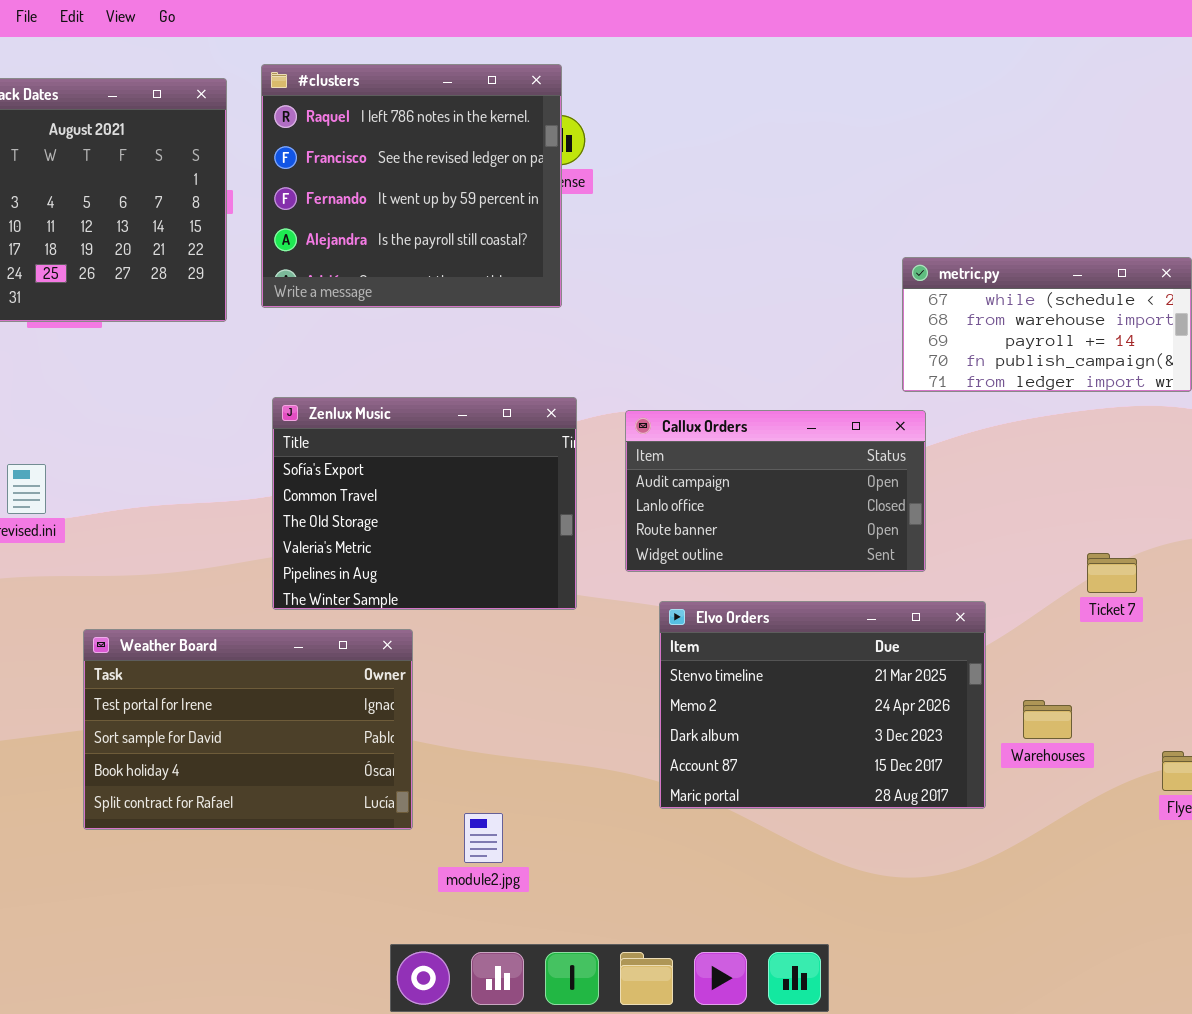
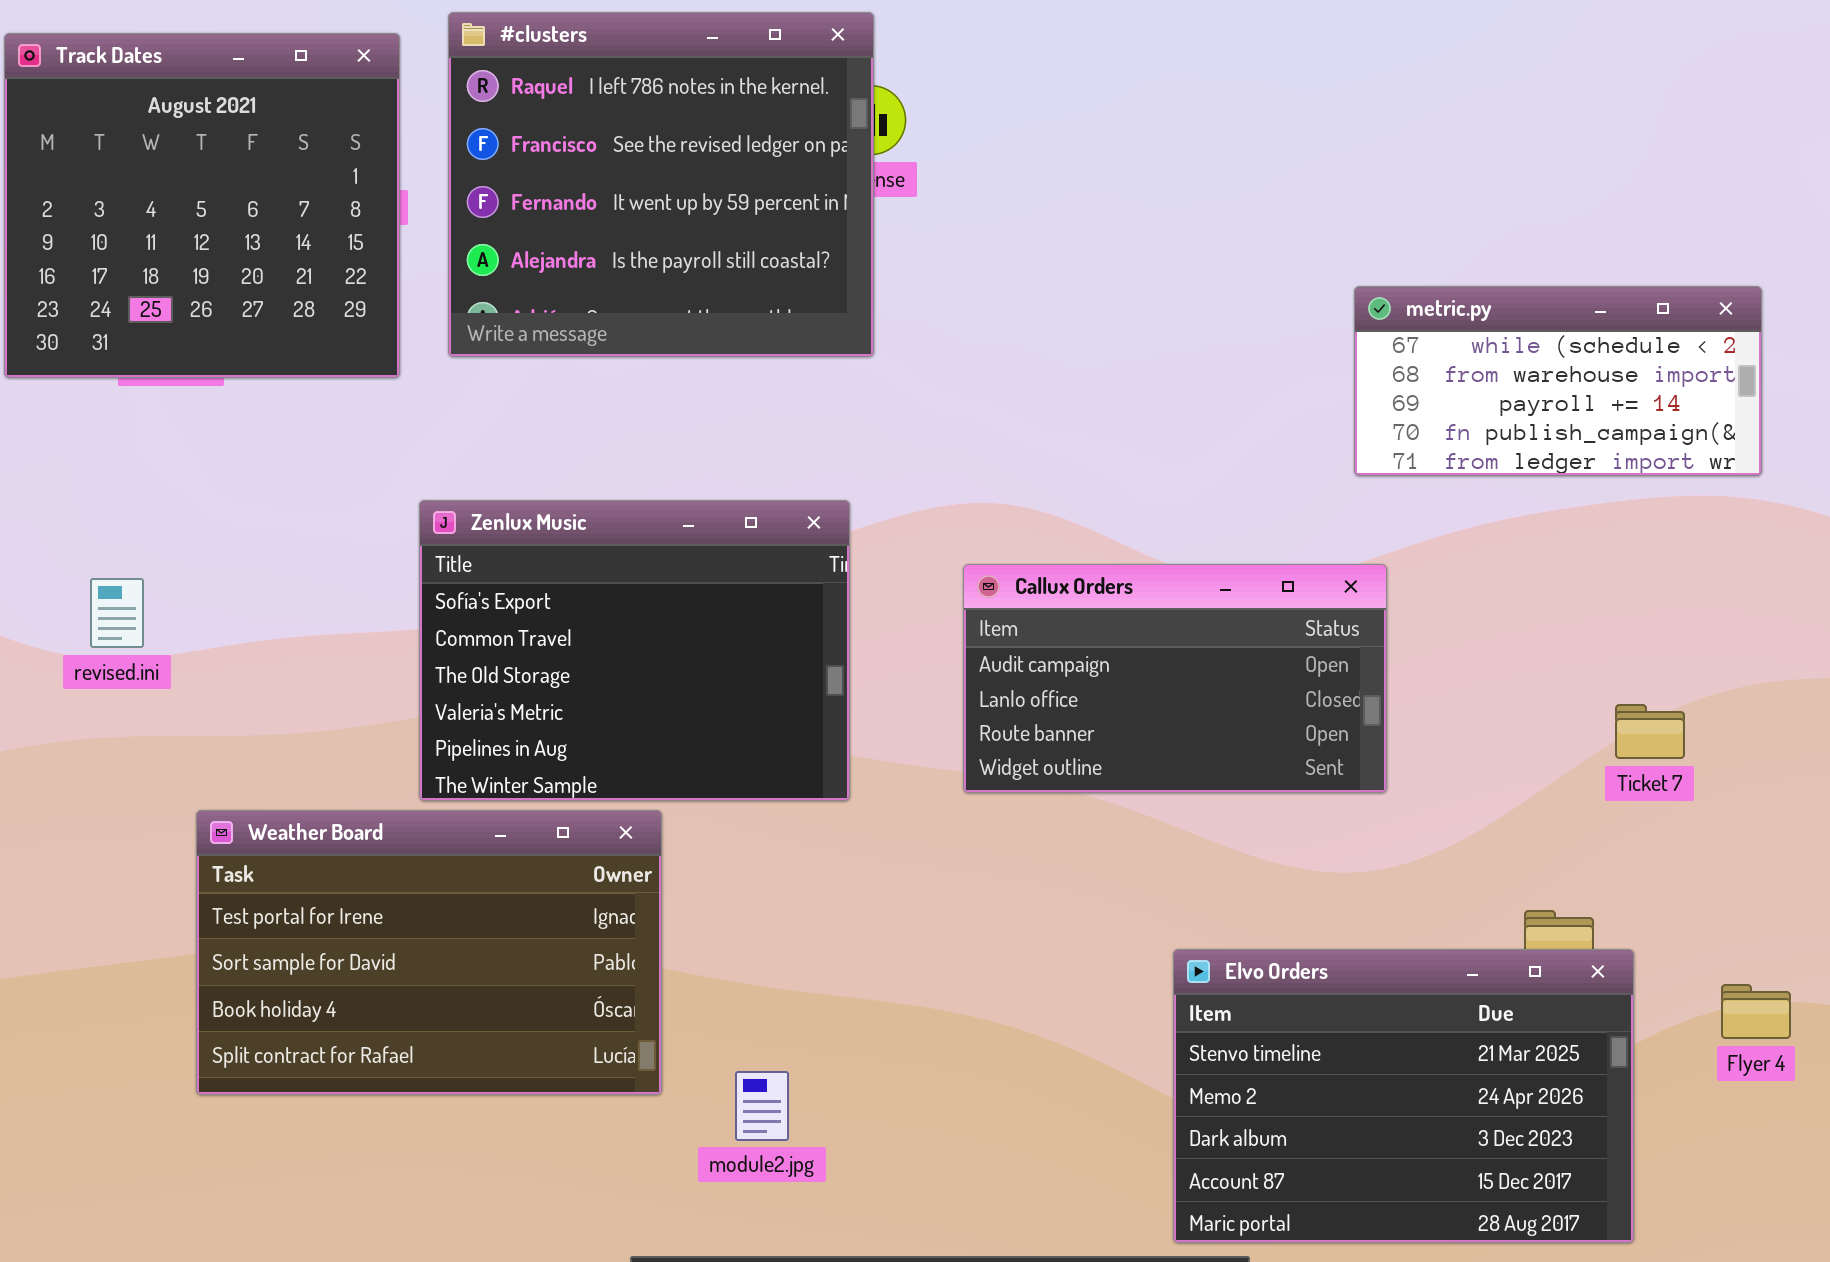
Zenlux Music: [272,397,577,610] -> [419,500,850,801], moved
Callux Orders: [625,410,926,572] -> [963,564,1387,793], moved
Elvo Orders: [659,601,986,809] -> [1173,949,1634,1243], moved

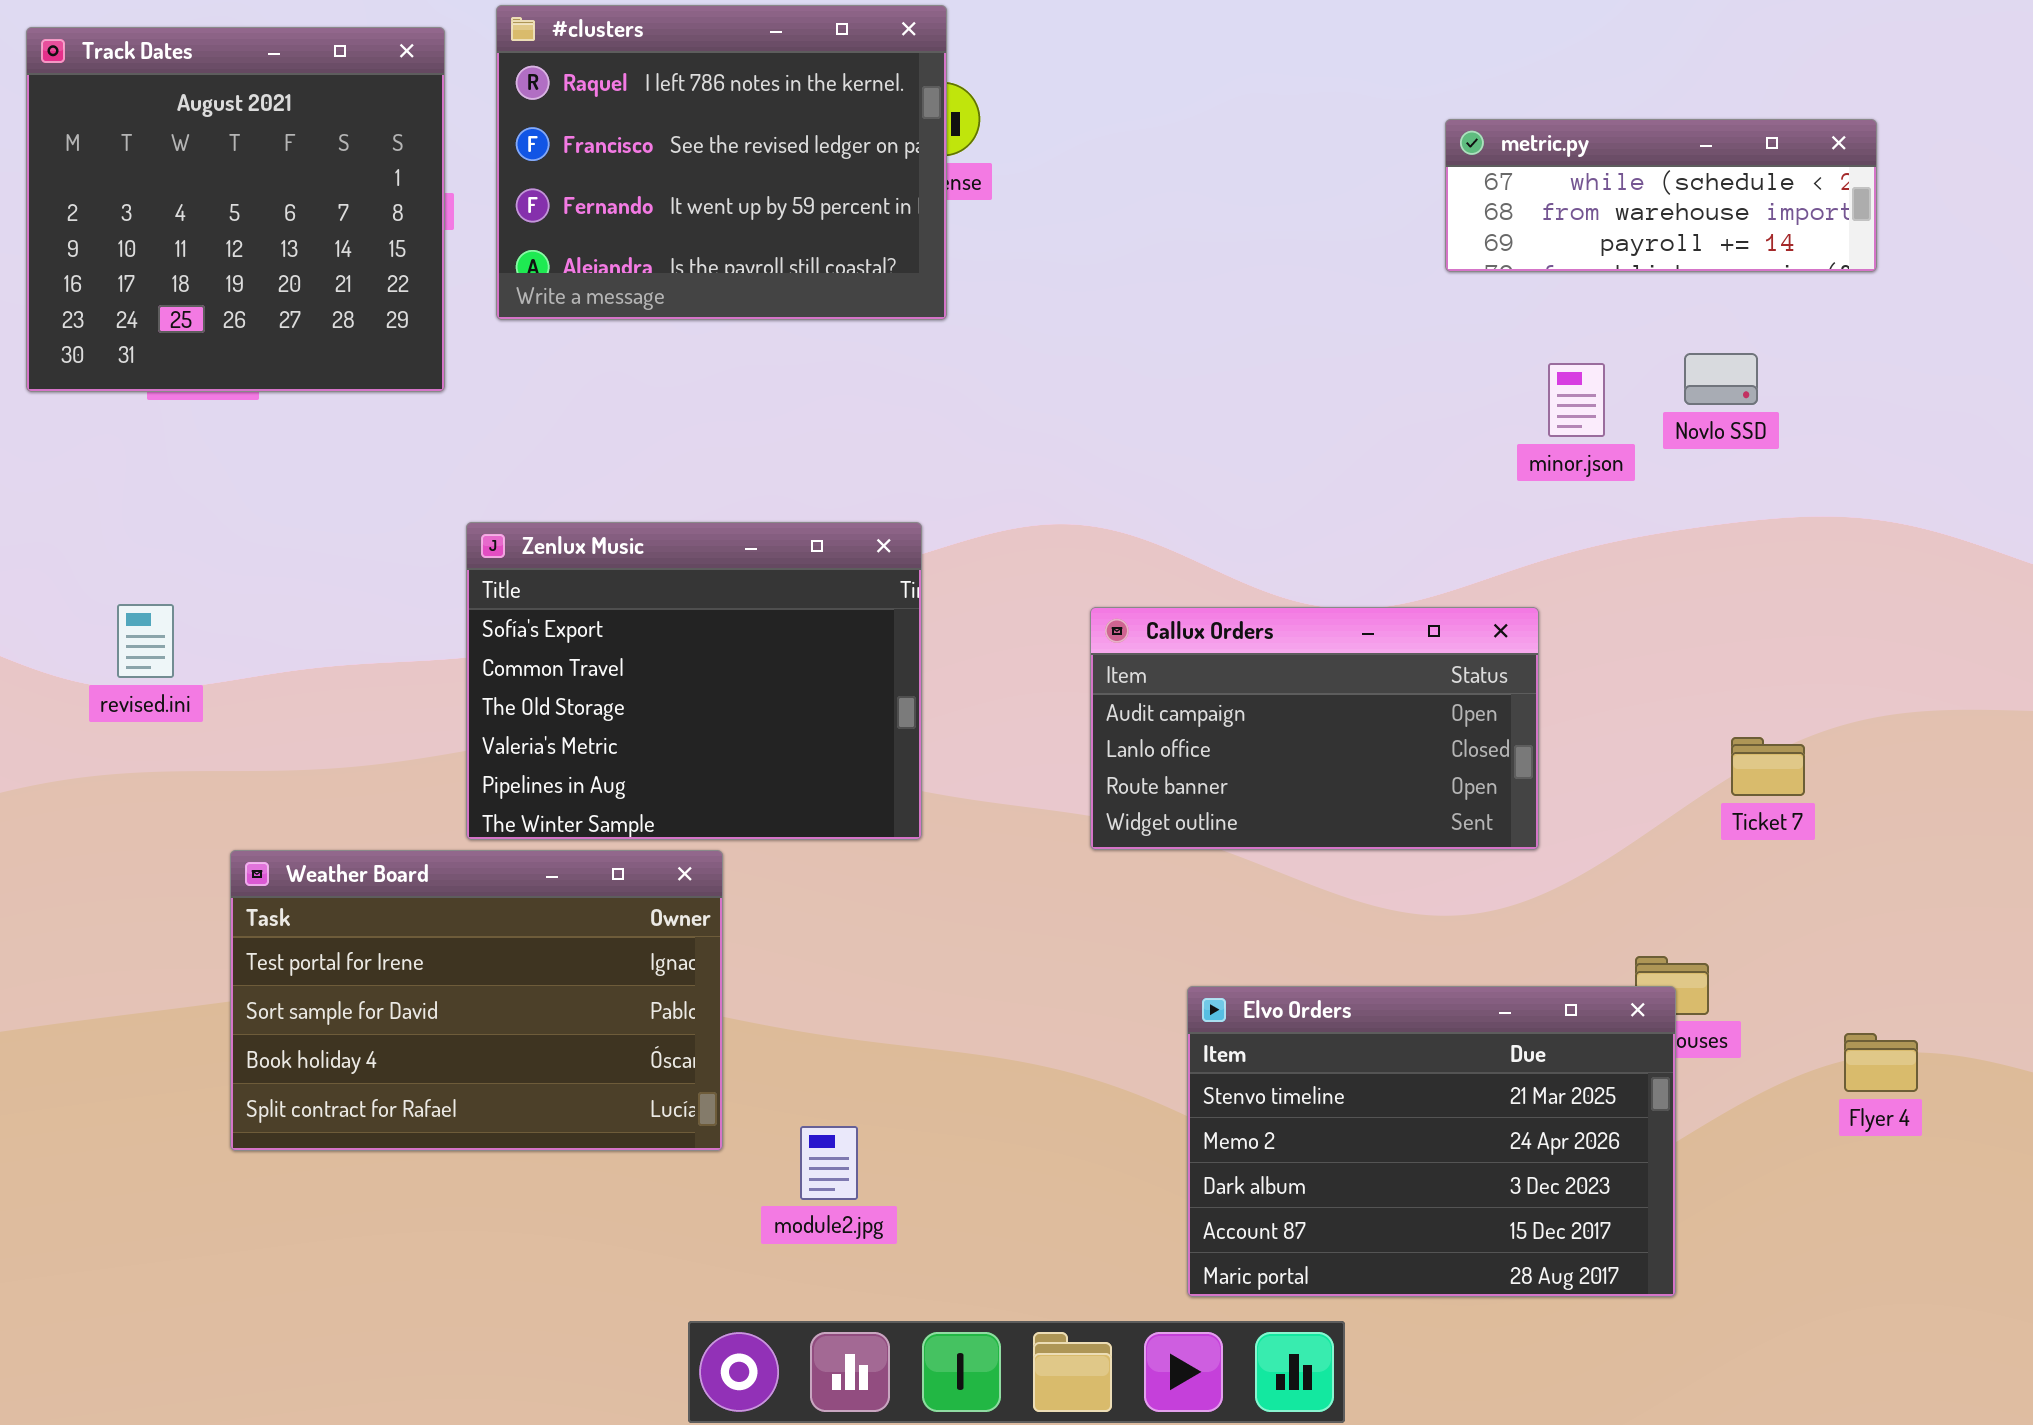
#clusters: [448,12,874,357] -> [496,5,947,320], resized
metric.py: [1354,286,1762,476] -> [1445,119,1877,272], moved, resized
Callux Orders: [963,564,1387,793] -> [1090,607,1539,850], moved
Elvo Orders: [1173,949,1634,1243] -> [1187,986,1676,1297], moved

